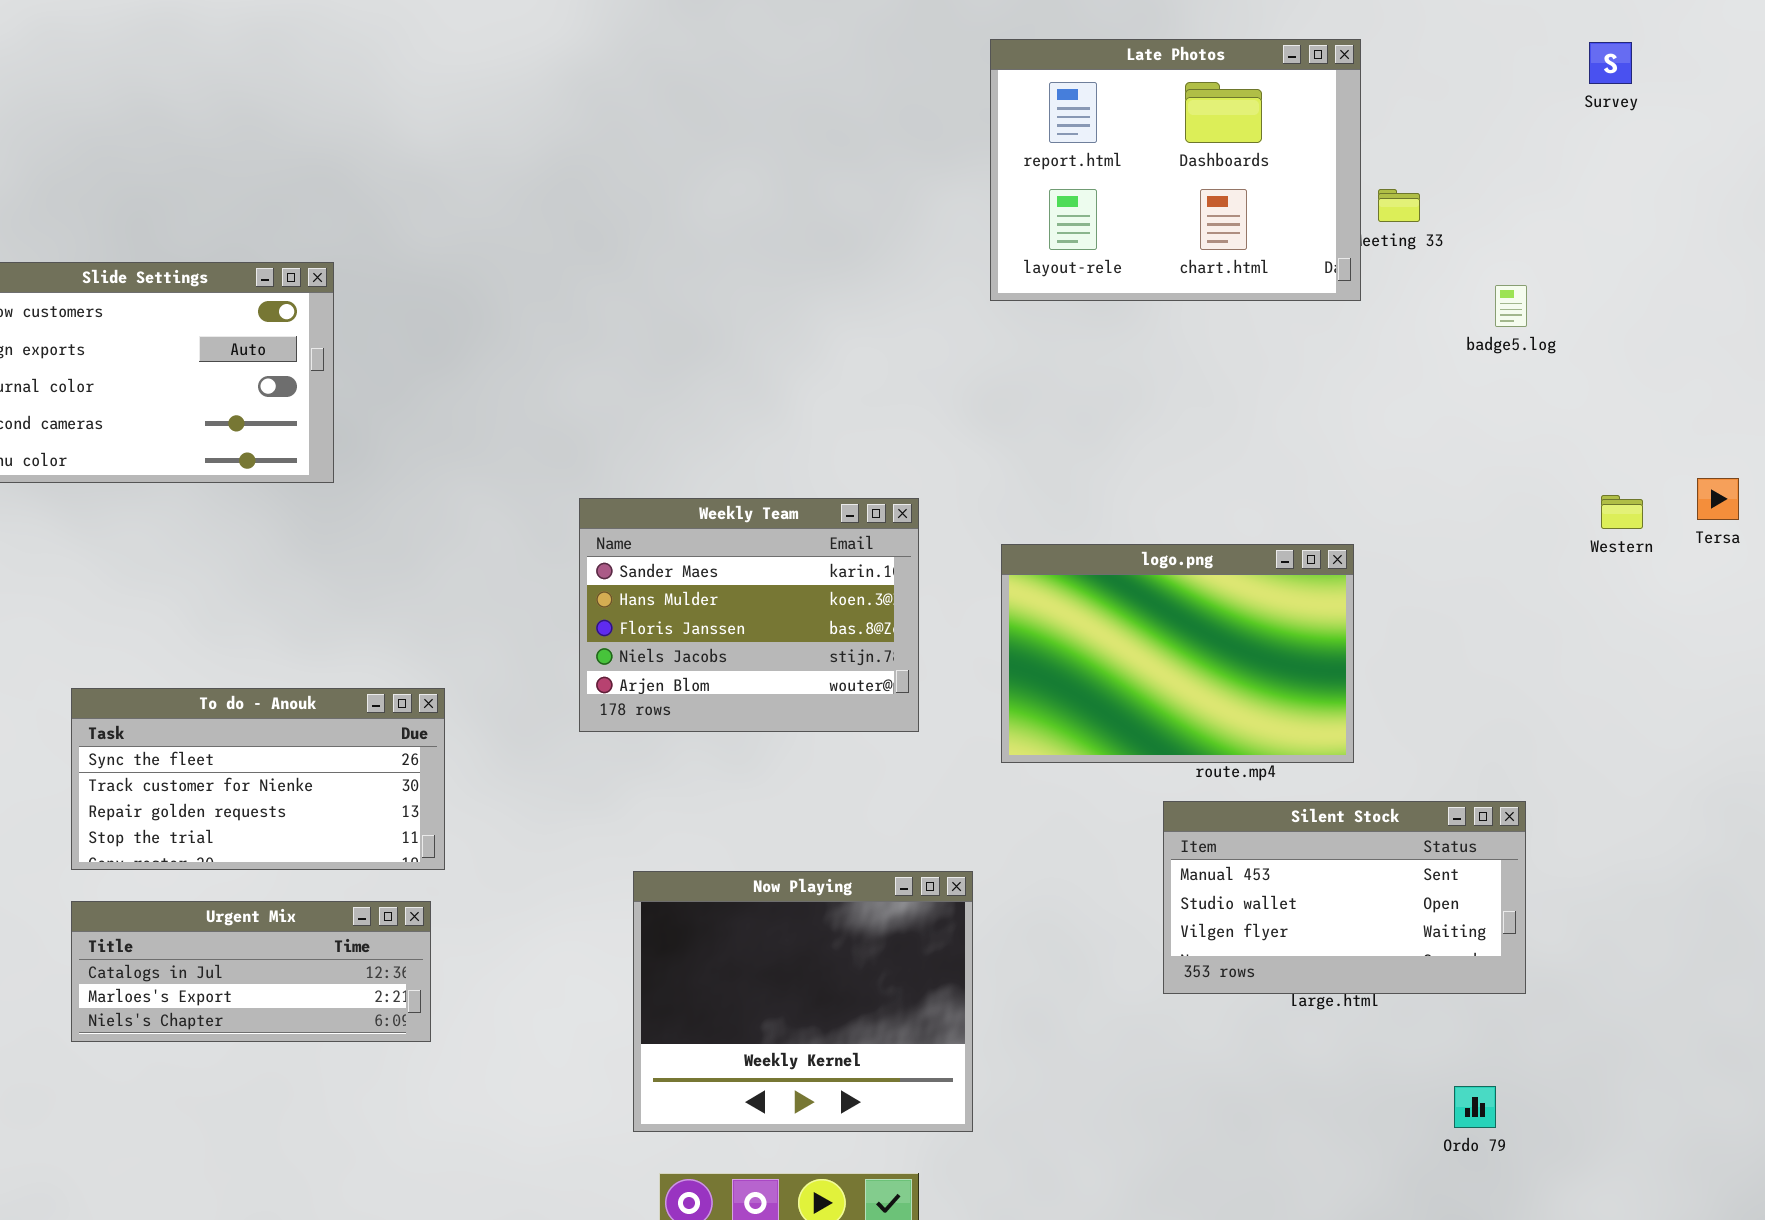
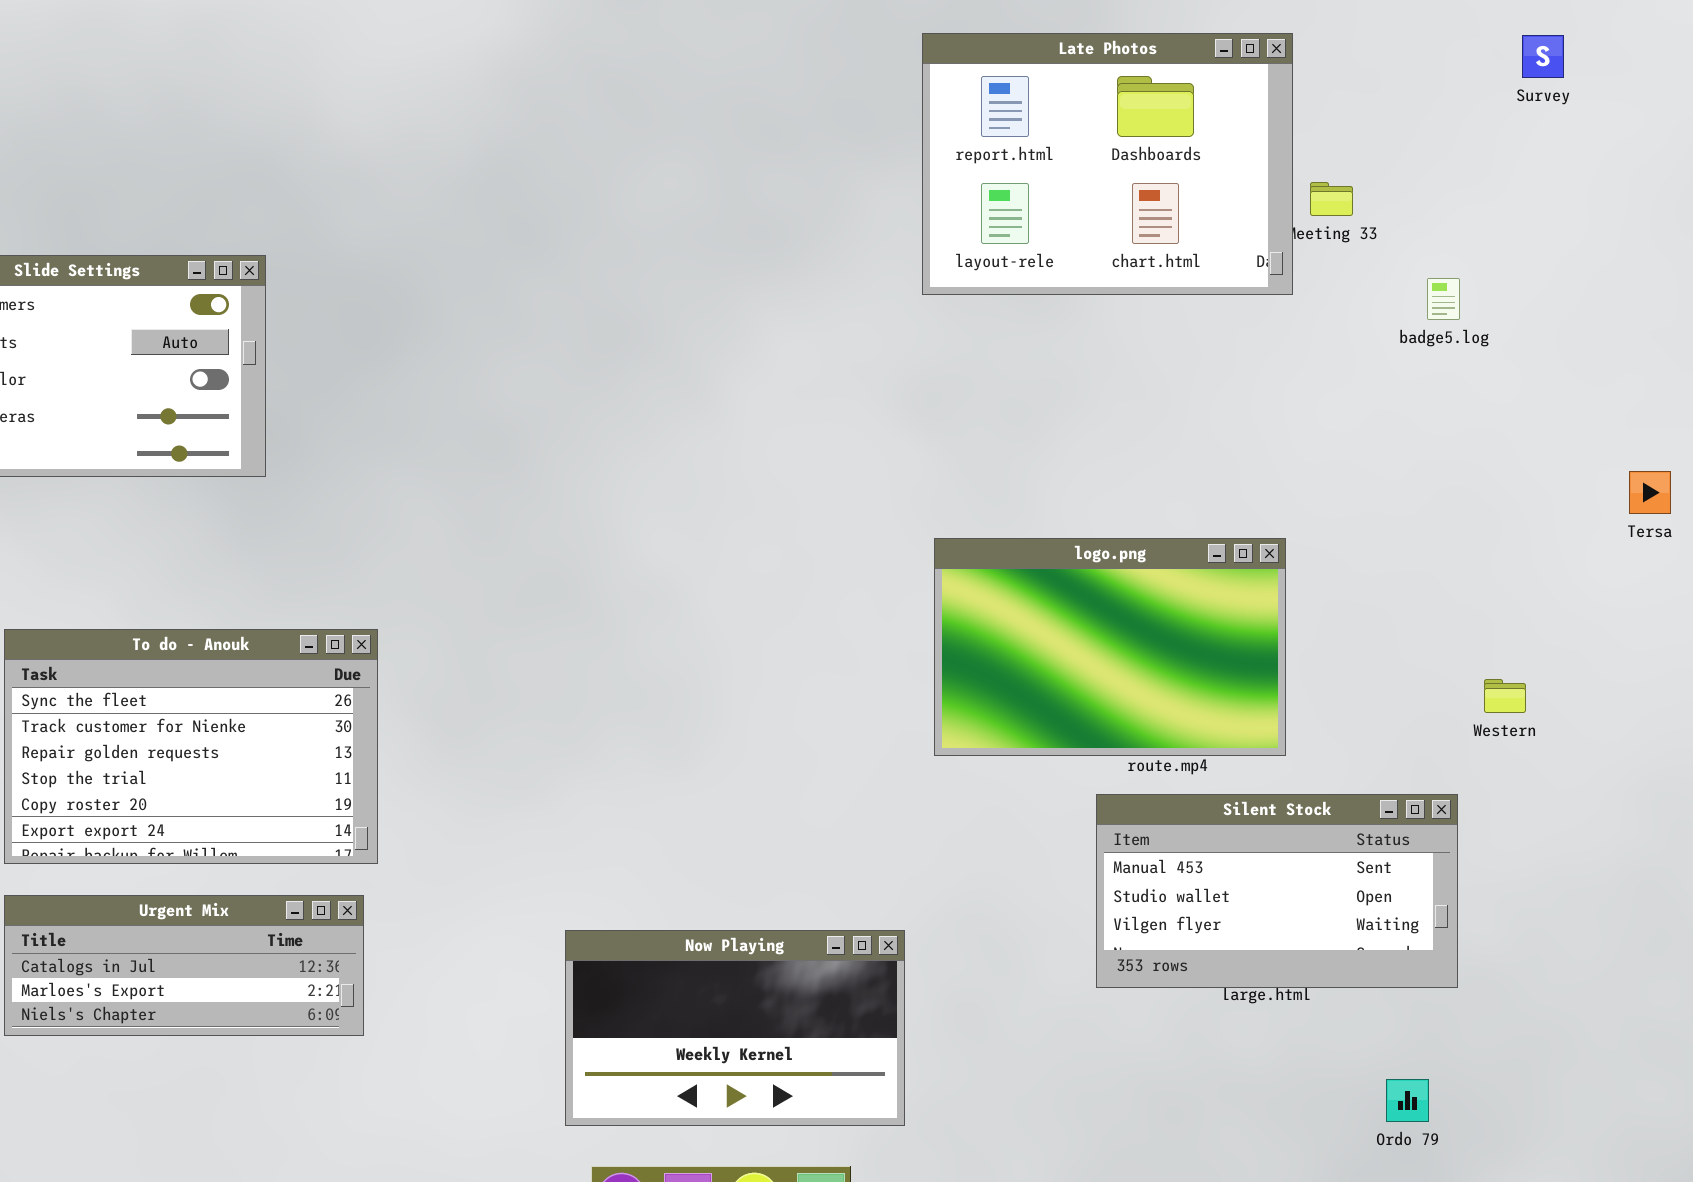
Western: [1601,495,1643,529] -> [1484,679,1526,713], moved
Weekly Team: [579,498,919,732] -> none, closed
To do - Anouk: [71,688,445,870] -> [4,629,378,864], resized
Now Playing: [633,871,973,1132] -> [565,930,905,1126], resized

